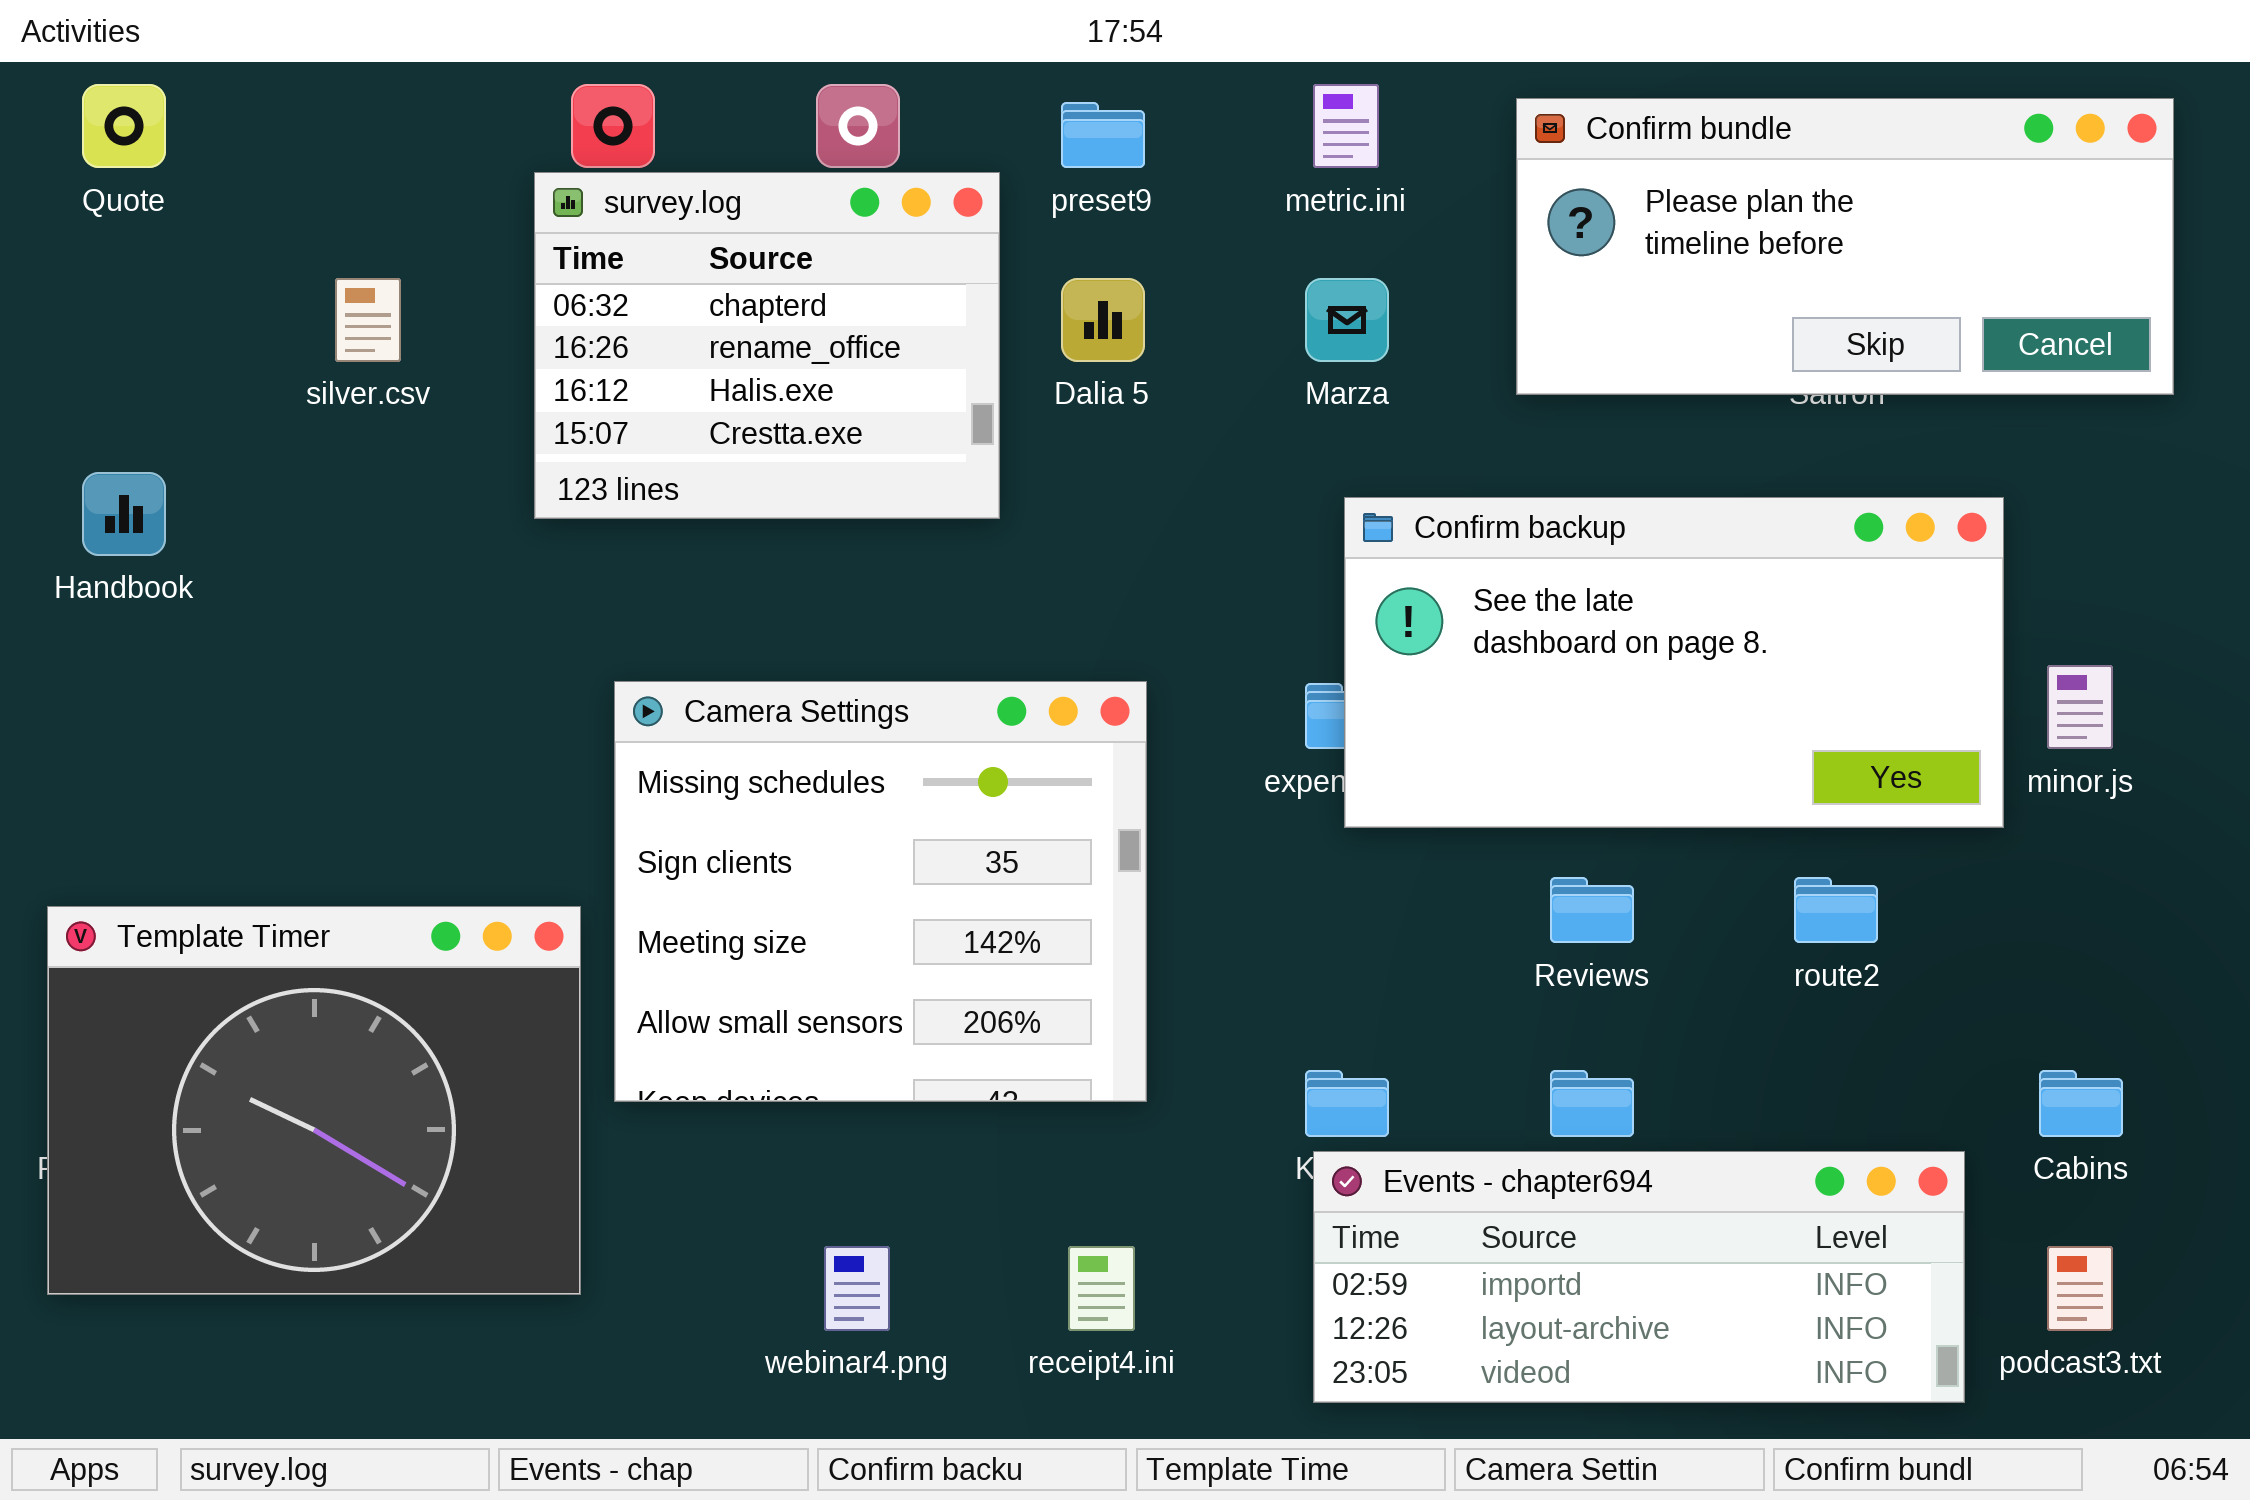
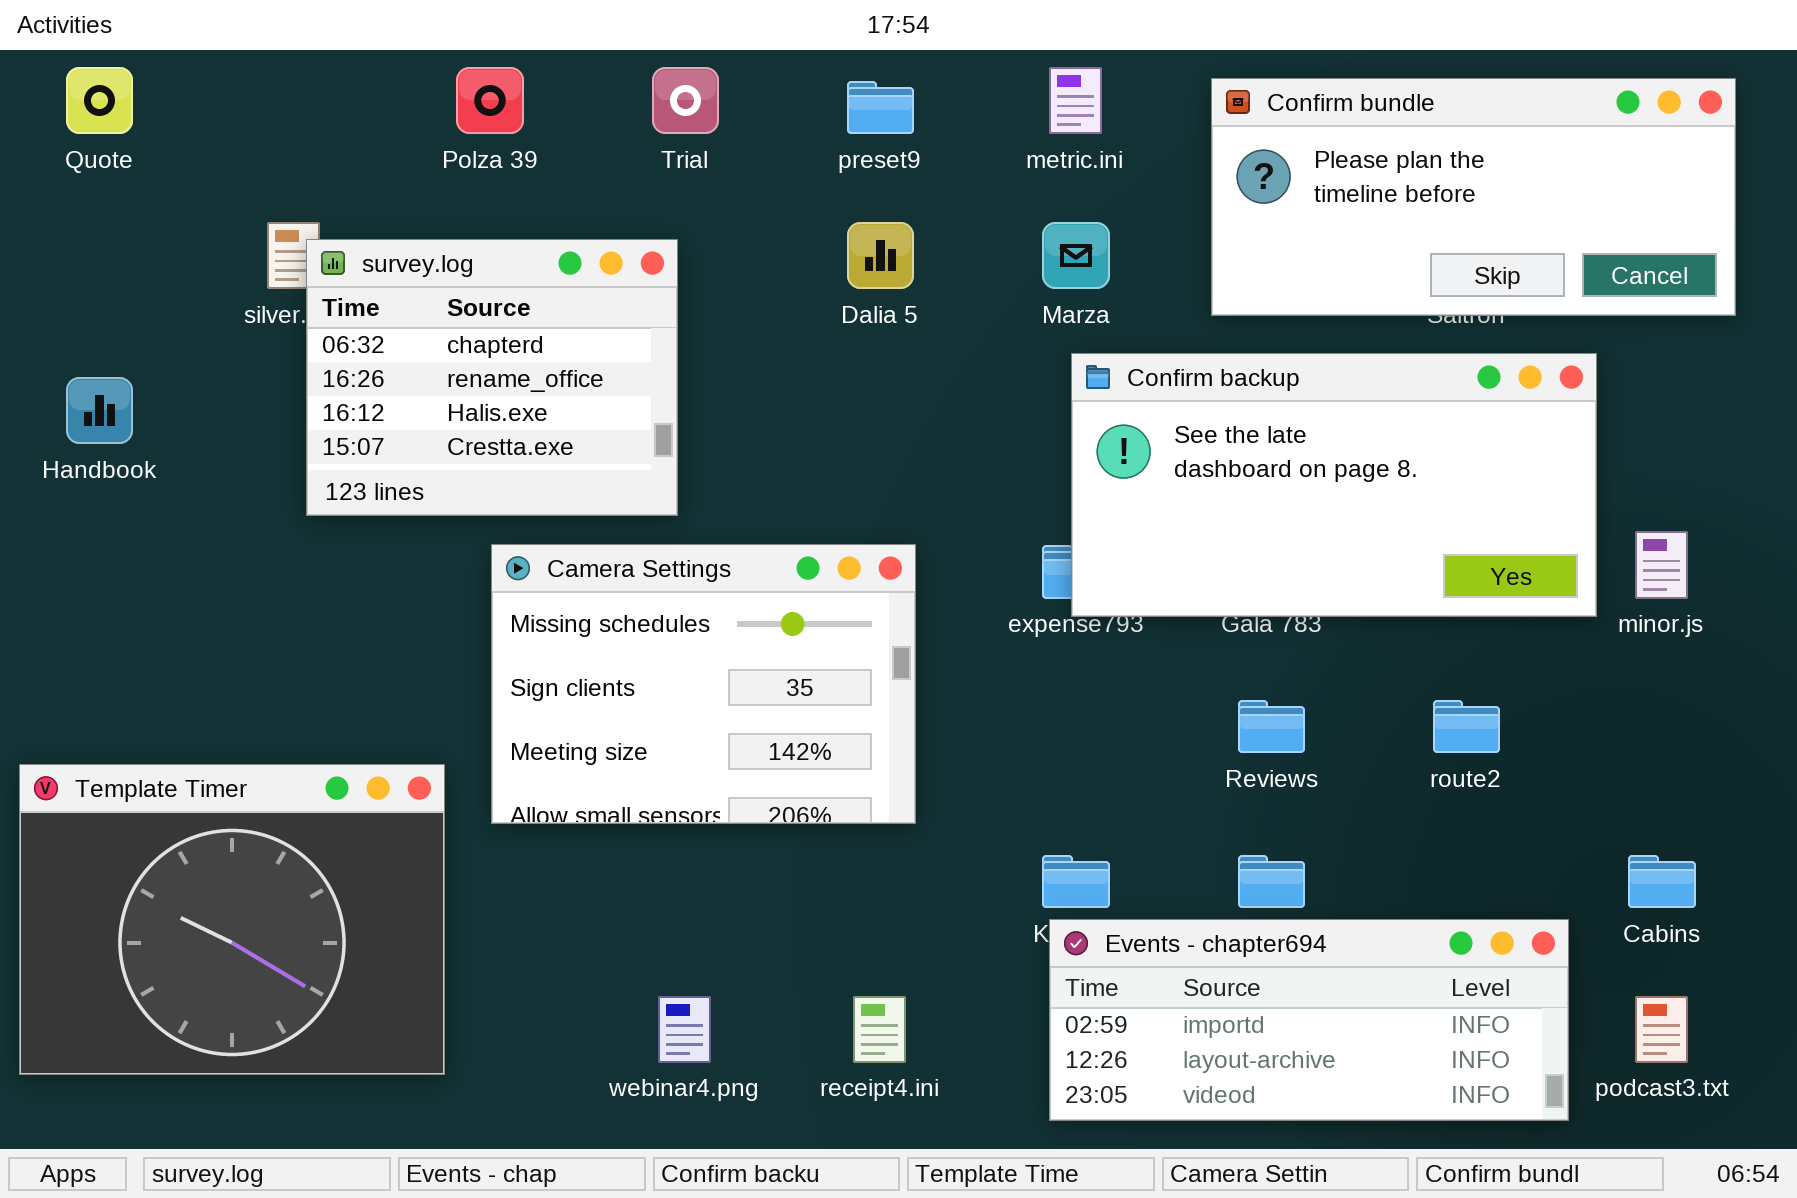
survey.log: [534,172,1000,519] -> [306,239,678,516], moved
Confirm backup: [1344,497,2004,828] -> [1071,353,1597,617], moved
Camera Settings: [614,681,1147,1102] -> [491,544,916,824], resized
Template Timer: [47,906,581,1295] -> [19,764,445,1075], moved

